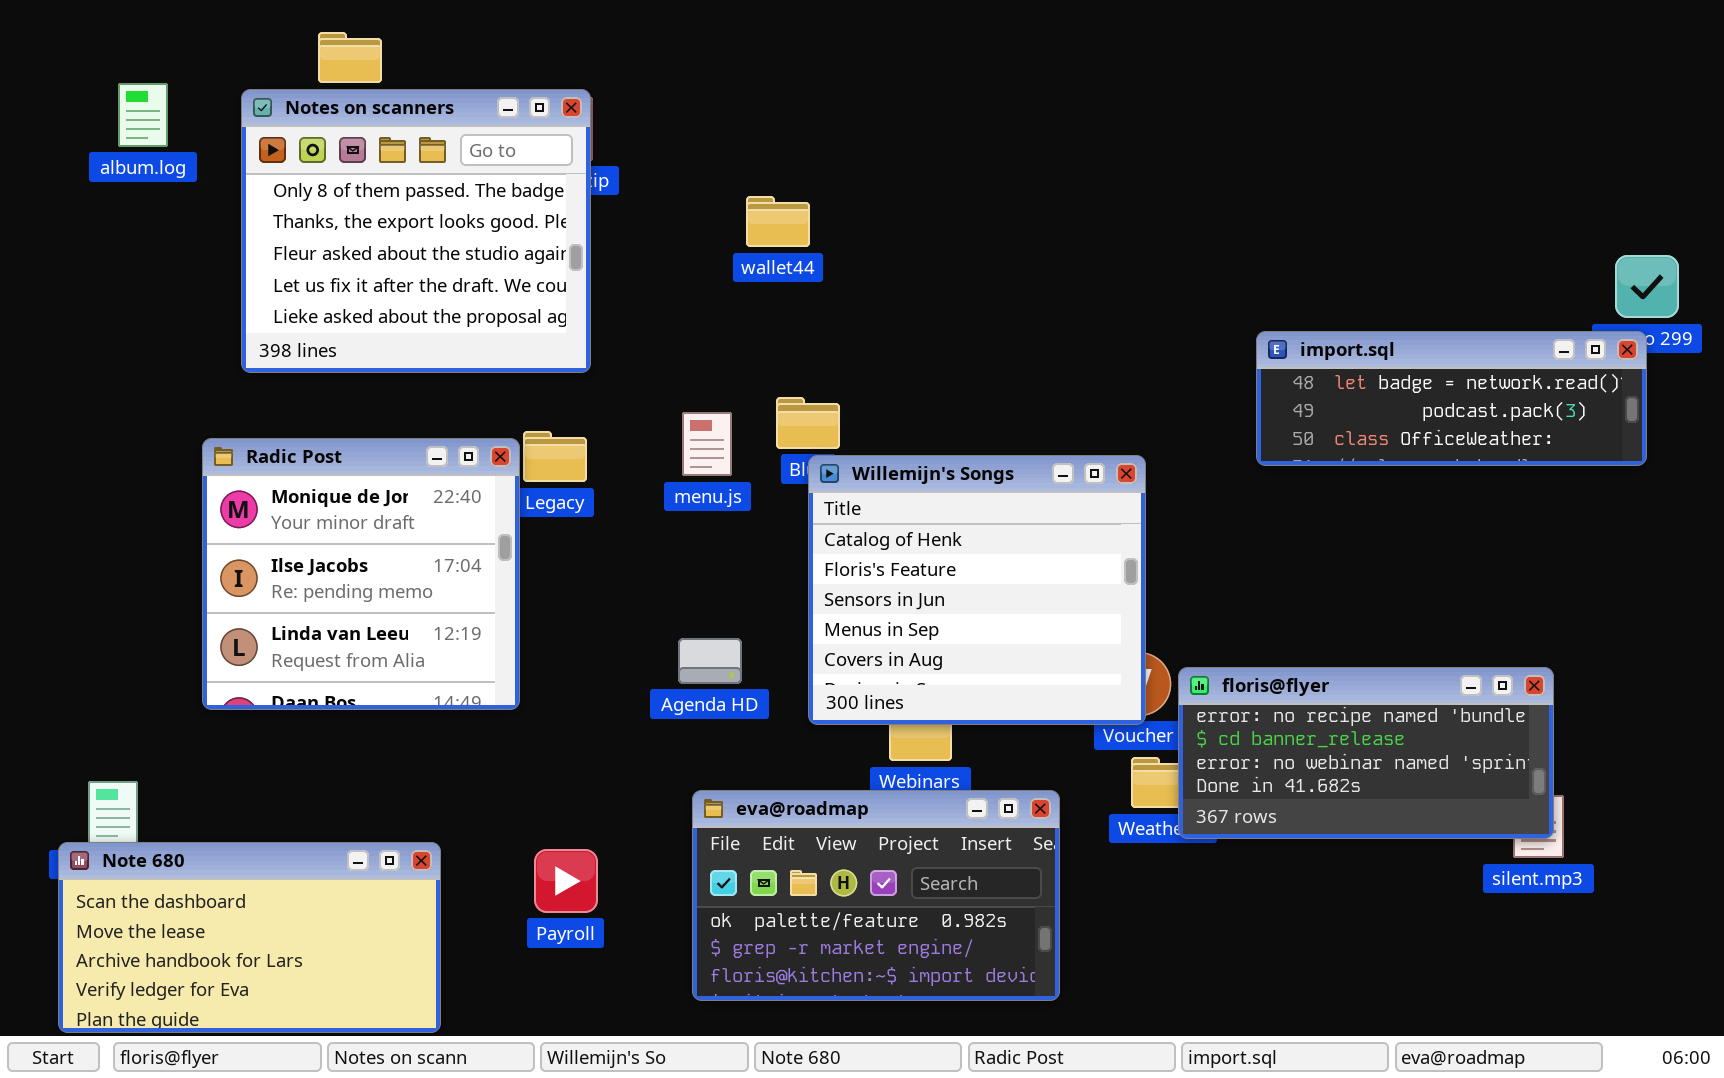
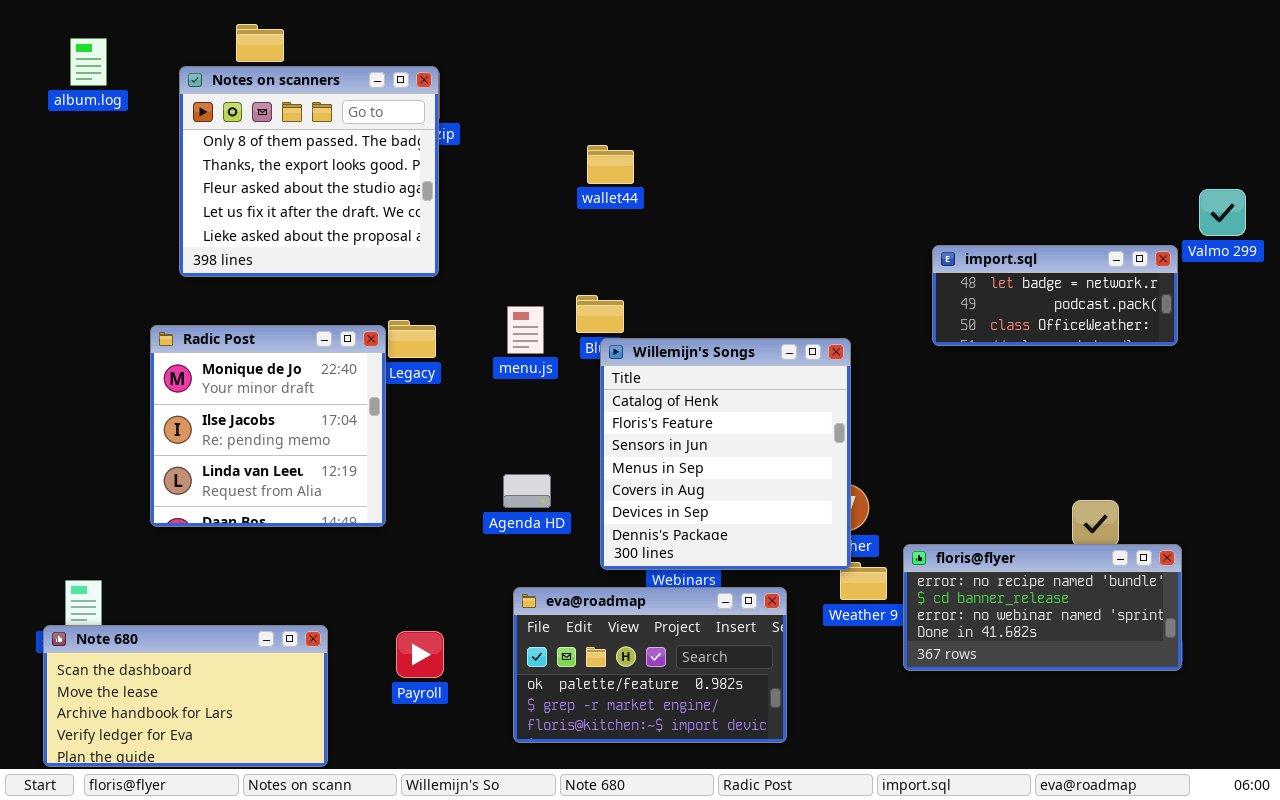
album.log: [118,83,168,147] -> [70,38,107,86], moved
wallet44: [746,196,810,247] -> [587,145,634,184], moved
import.sql: [1256,331,1647,466] -> [932,245,1178,346], resized
Willemijn's Songs: [808,455,1146,725] -> [600,338,851,570], resized
floris@flyer: [1178,667,1554,839] -> [903,544,1182,671], moved

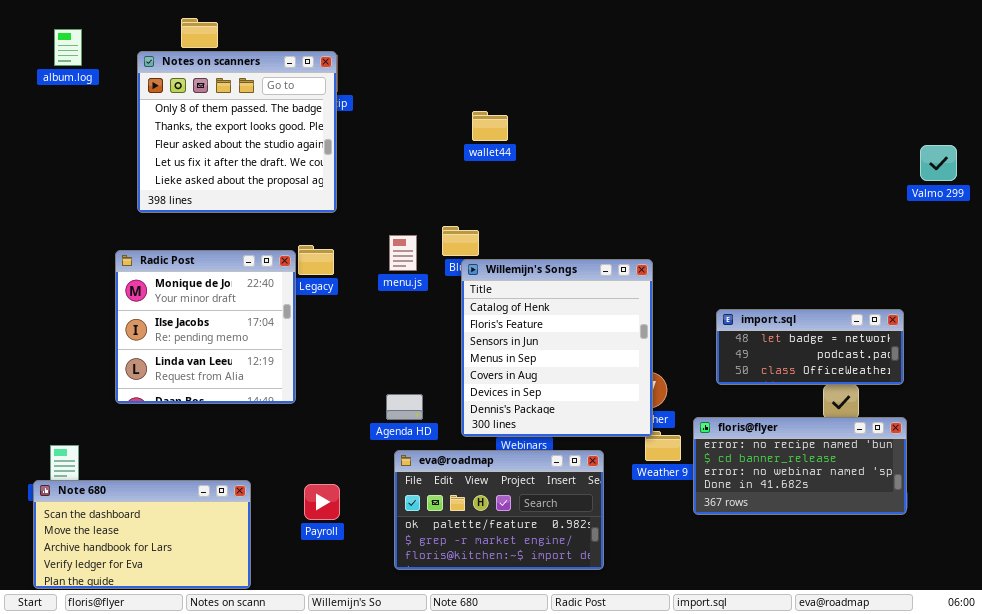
wallet44: [587,145,634,184] -> [472,111,508,141], moved
import.sql: [932,245,1178,346] -> [716,309,904,385], moved
Agenda HD: [503,474,551,508] -> [386,394,423,420], moved

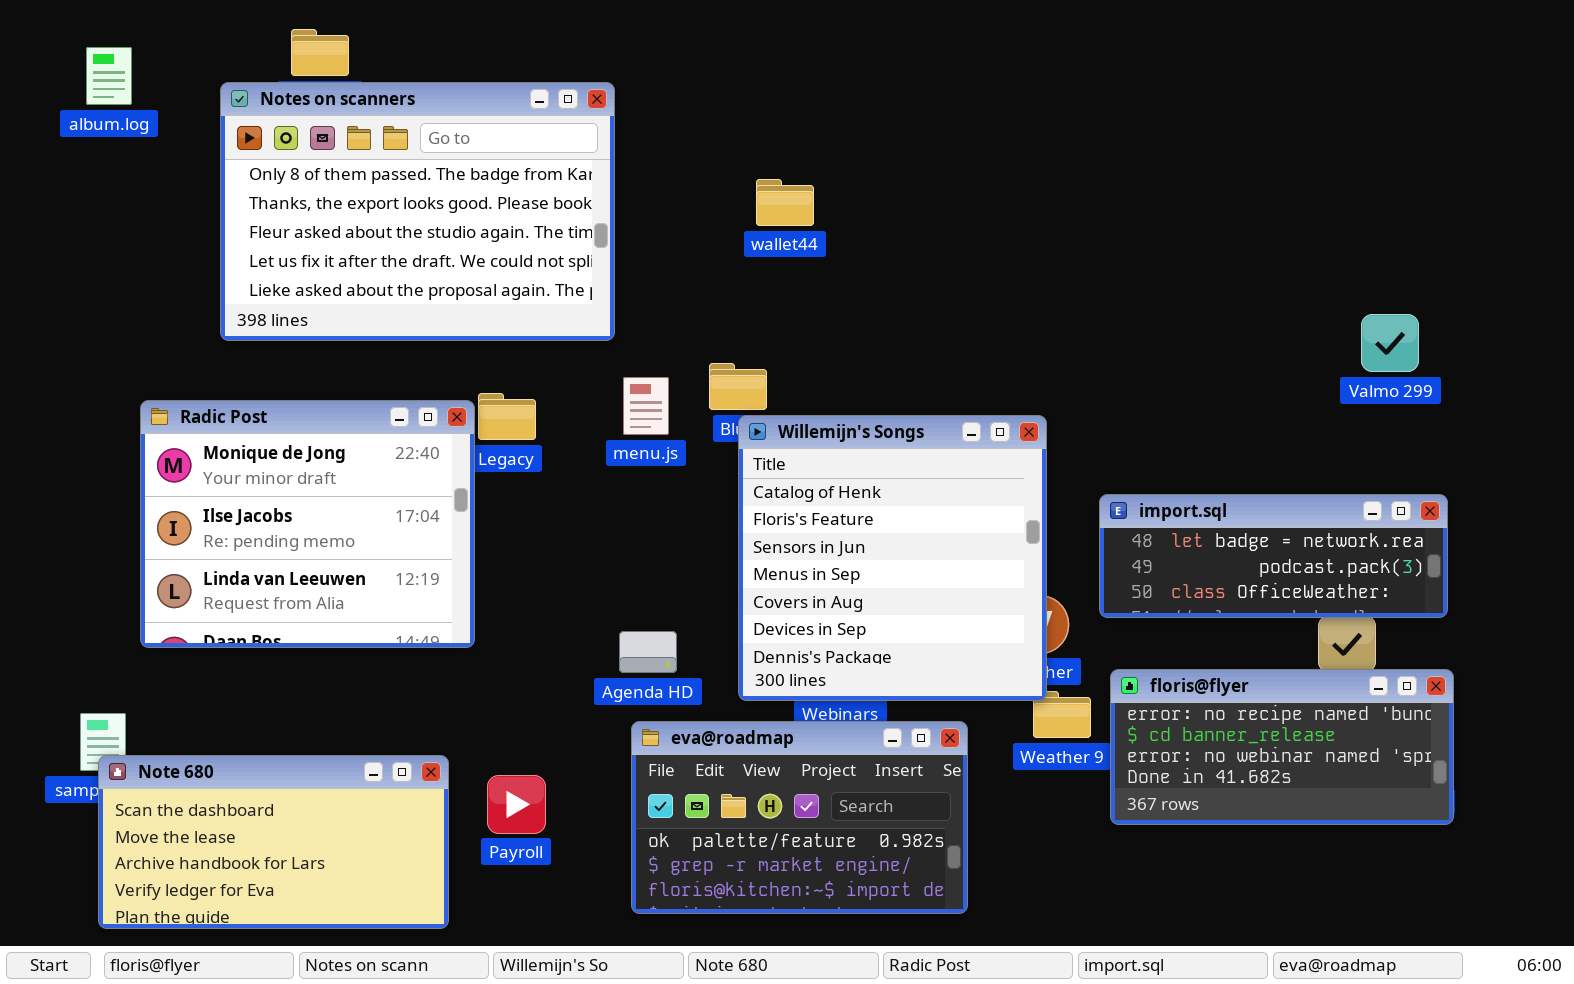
Notes on scanners: [137,51,337,213] -> [220,82,615,341], resized
Valmo 299: [920,145,957,181] -> [1361,314,1419,372], moved
Radic Post: [115,250,296,404] -> [140,400,475,648], resized
import.sql: [716,309,904,385] -> [1099,494,1448,618], resized
Note 680: [33,480,251,589] -> [98,755,449,929], moved

